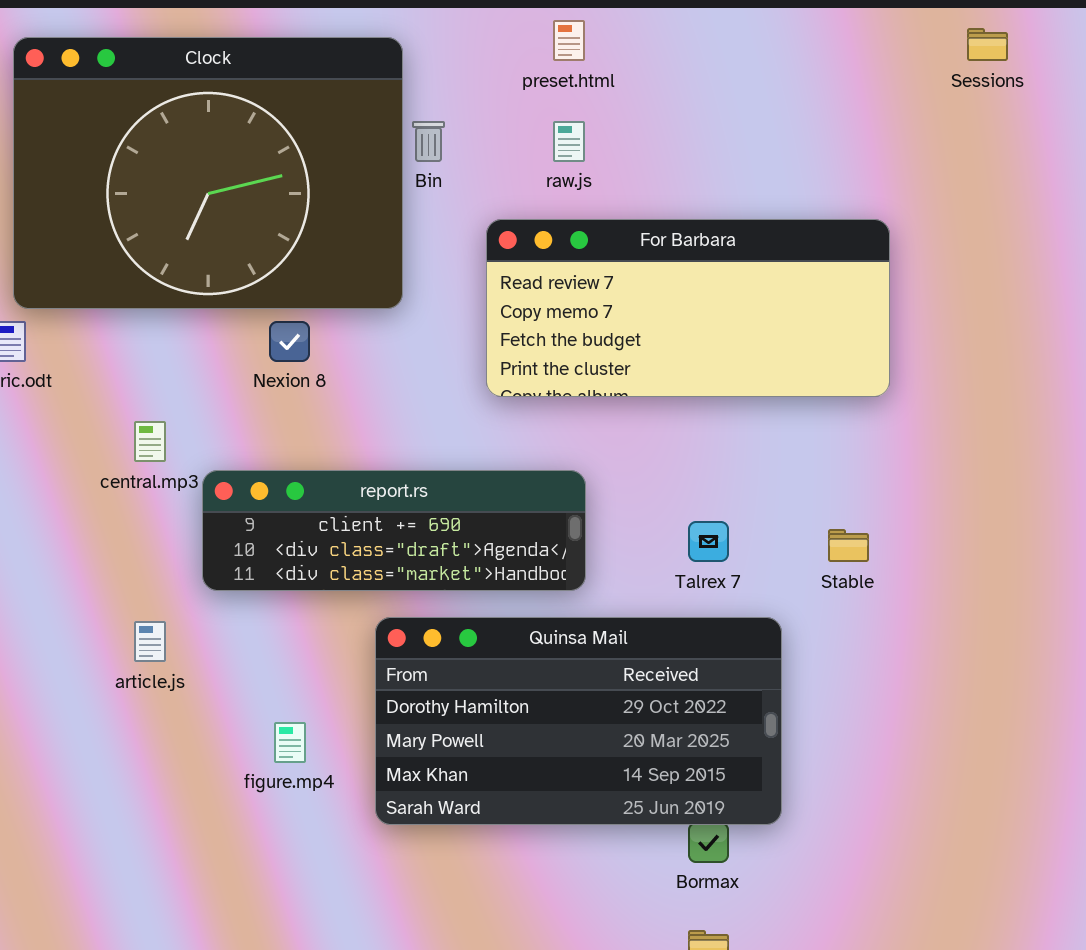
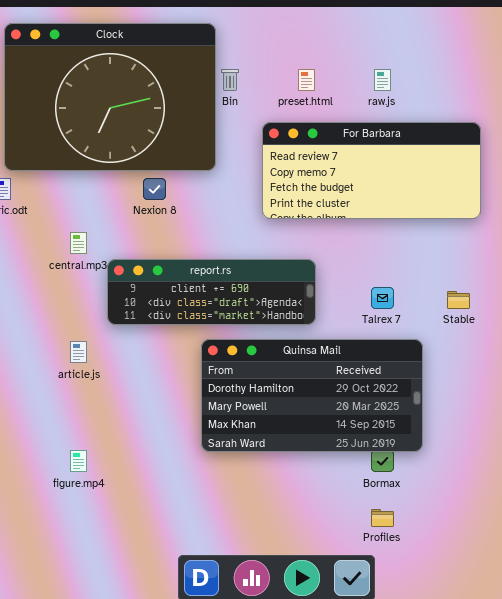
preset.html: [553,20,585,61] -> [298,69,315,91], moved
raw.js: [553,121,585,162] -> [374,69,391,91], moved
figure.mp4: [274,722,306,763] -> [70,450,87,472], moved

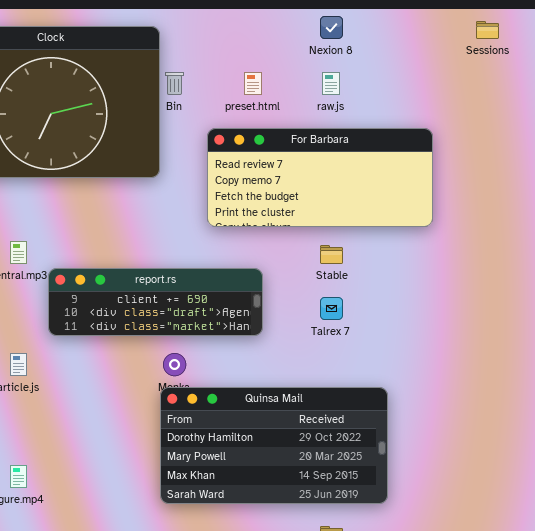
Nexion 8: [143,178,166,200] -> [320,16,343,39], moved
Stable: [447,291,470,309] -> [320,245,343,264], moved
Quinsa Mail: [201,339,423,452] -> [160,387,388,504], moved

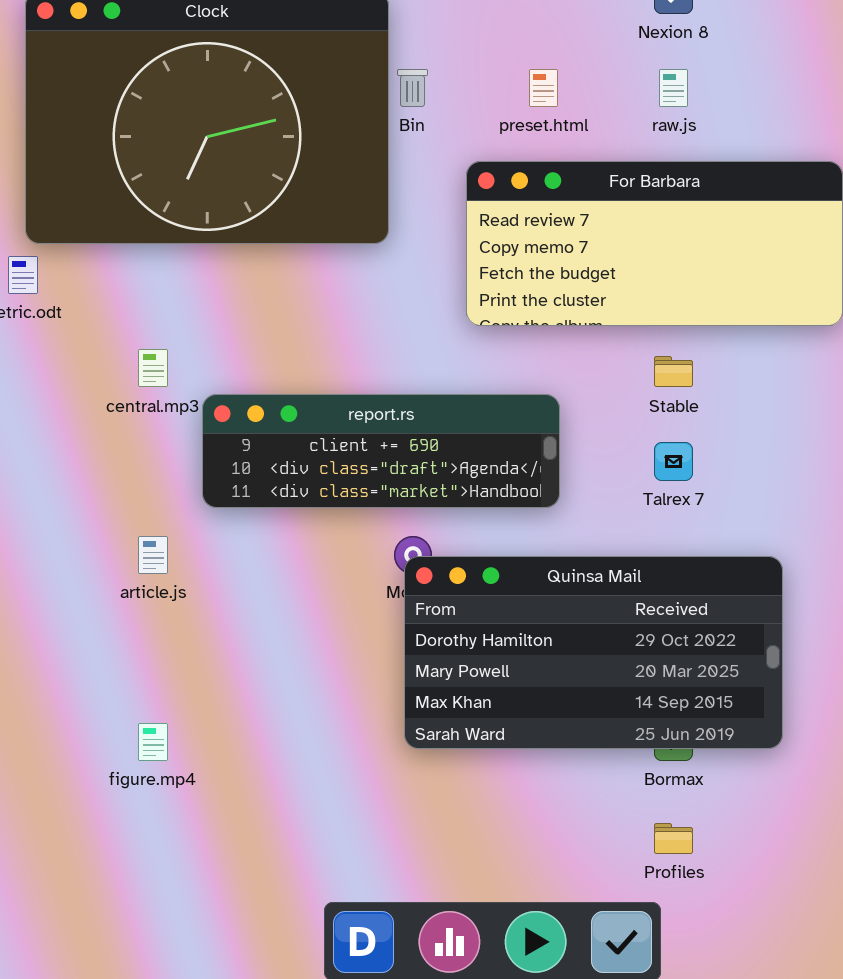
Quinsa Mail: [160,387,388,504] -> [404,556,783,749], moved

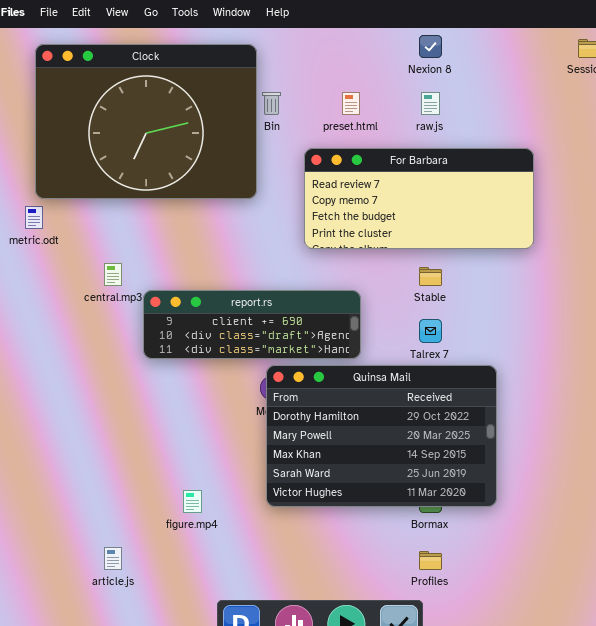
article.js: [138,536,168,574] -> [104,547,122,570], moved
Quinsa Mail: [404,556,783,749] -> [266,365,497,507], resized
figure.mp4: [138,723,168,761] -> [183,490,202,513], moved

